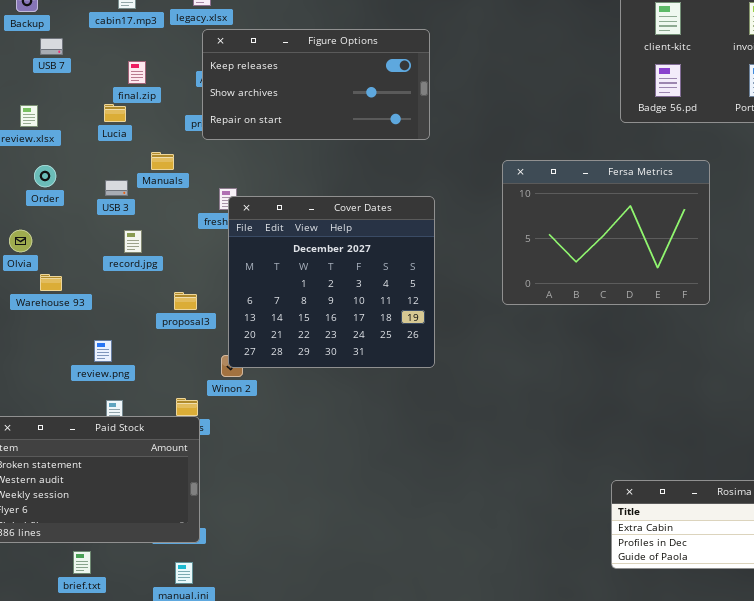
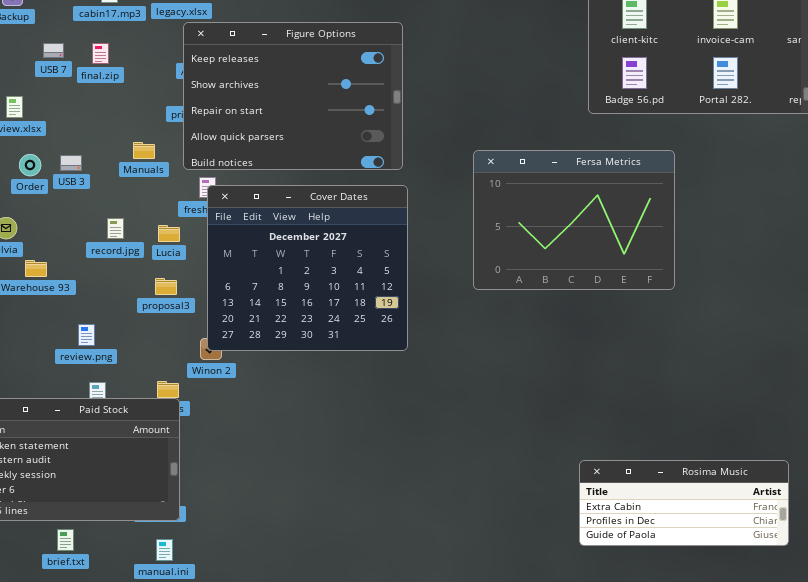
Figure Options: [202,29,430,140] -> [183,22,403,170], resized
USB 7: [40,38,63,55] -> [43,43,64,58], moved
final.zip: [128,61,146,84] -> [92,43,109,64], moved
Lucia: [104,104,126,122] -> [158,225,180,242], moved
USB 3: [105,180,128,196] -> [60,155,82,171], moved

